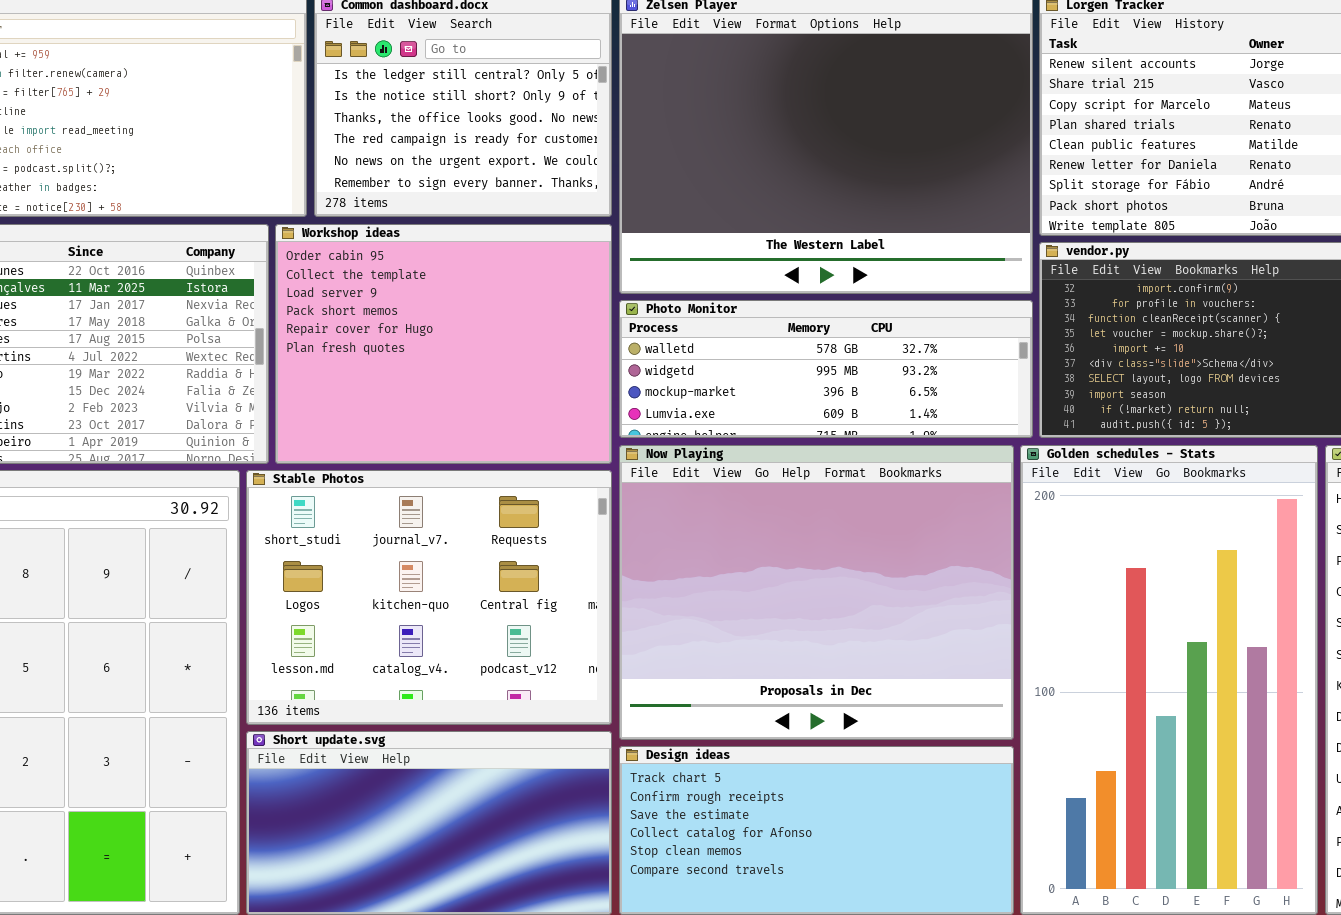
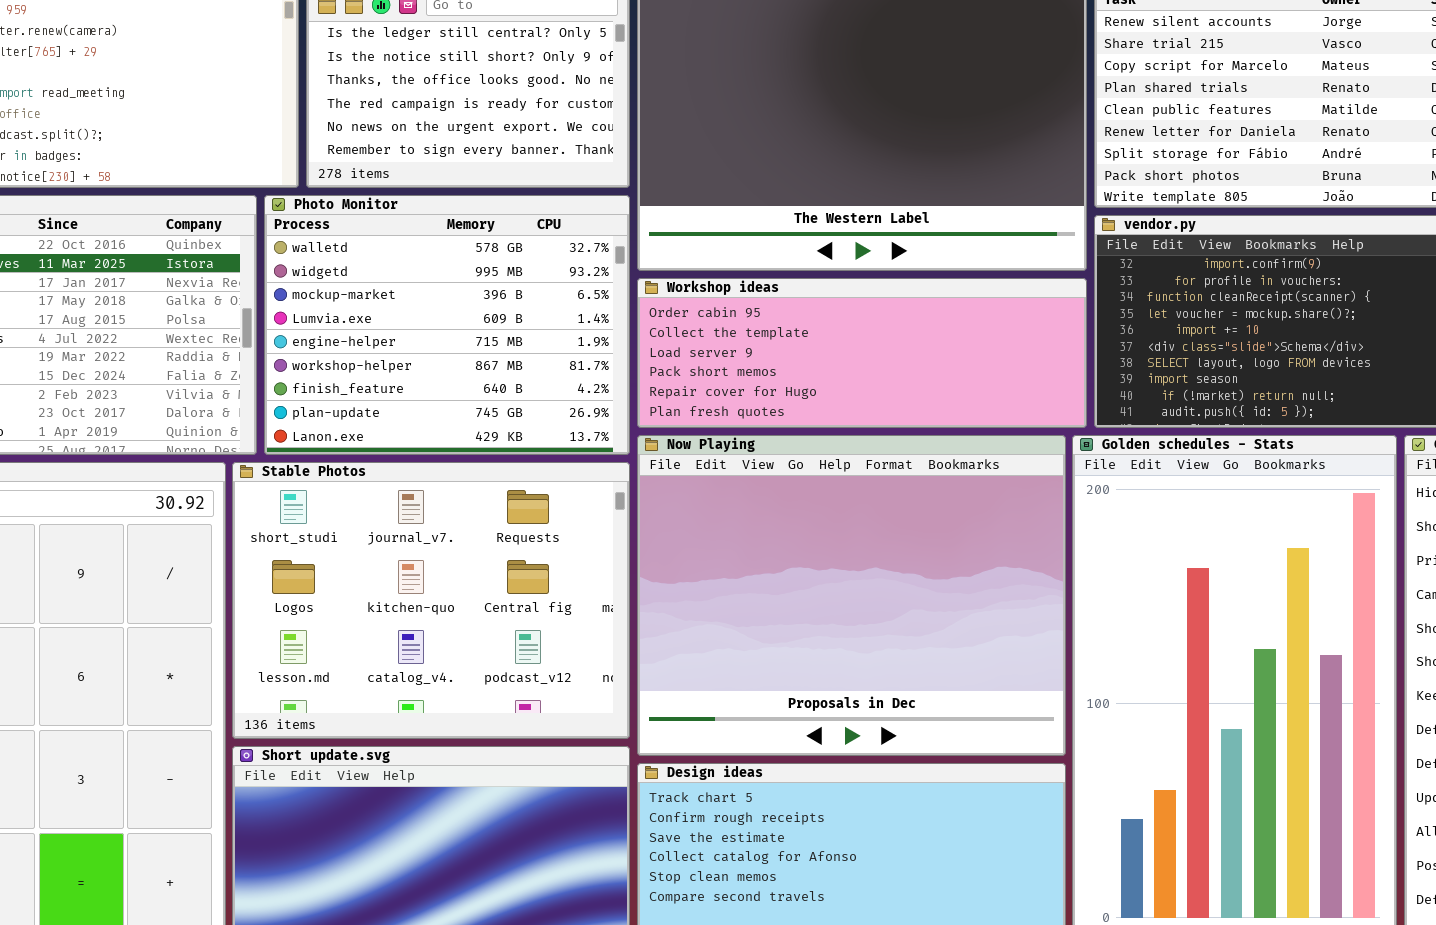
Workshop ideas: [275,224,612,464] -> [637,278,1087,428], moved, resized
Photo Monitor: [619,300,1033,438] -> [264,195,630,455], moved, resized

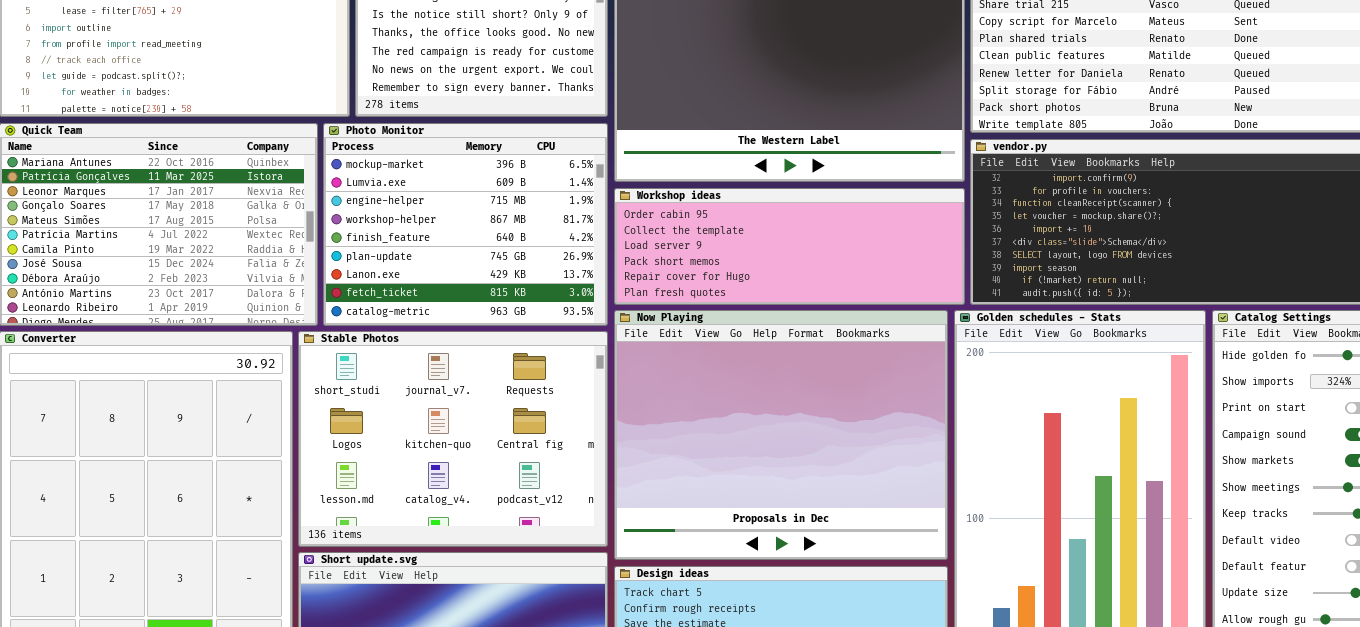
Photo Monitor: [264,195,630,455] -> [323,123,608,326], scrolled down 2 rows

